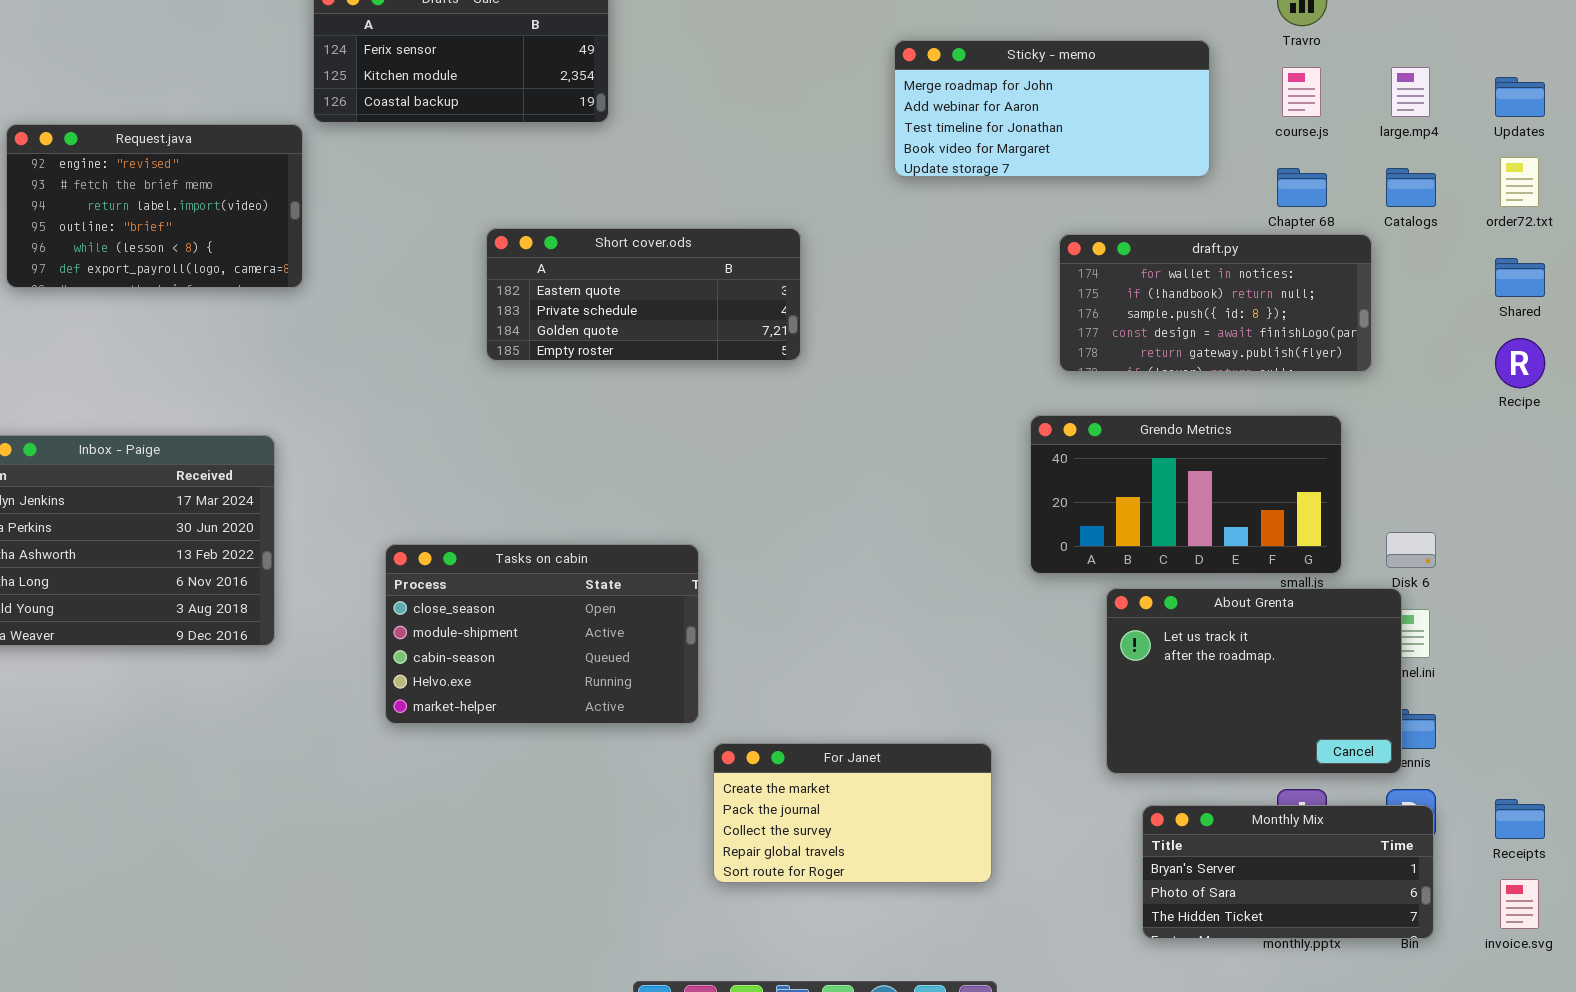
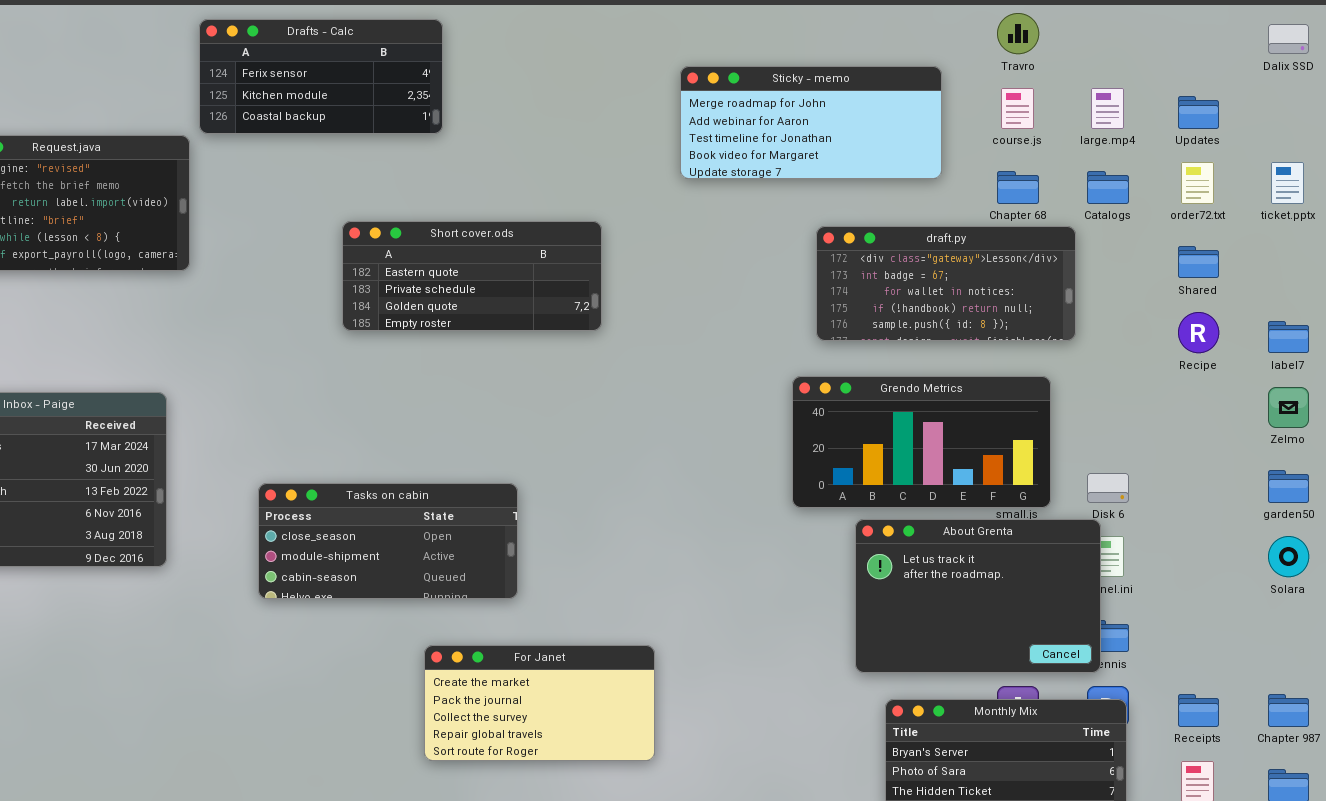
draft.py: [1059,234,1372,372] -> [816,226,1076,341], scrolled up 2 rows
Tasks on cabin: [385,544,699,724] -> [258,483,518,599], resized
For Janet: [713,743,992,883] -> [424,645,655,761], moved

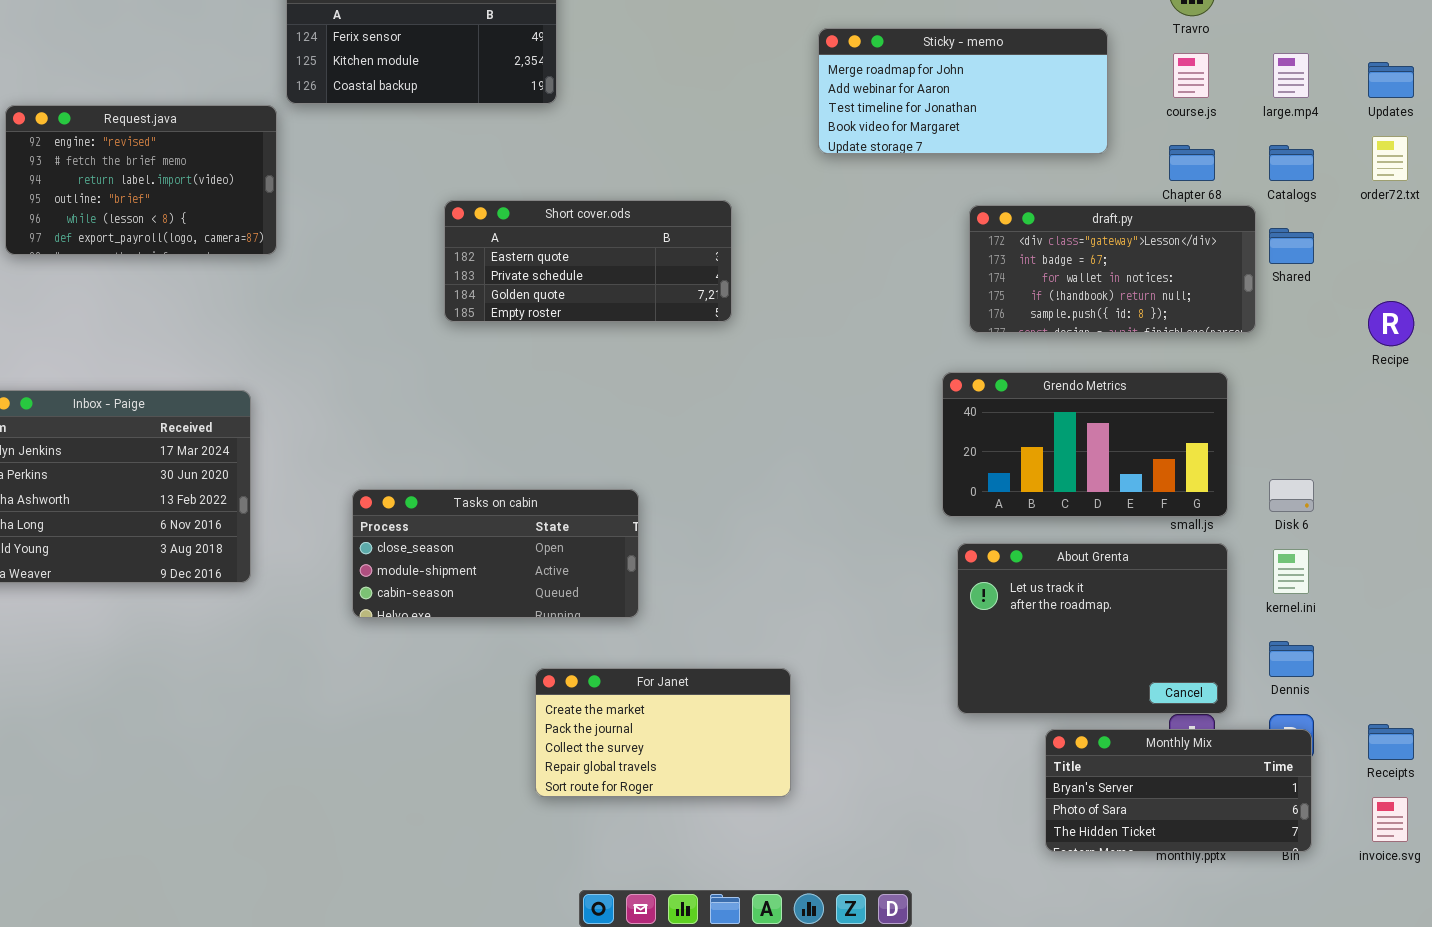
Shared: [1178,246,1219,278] -> [1269,228,1314,264], moved
About Grenta: [855,519,1101,673] -> [957,543,1228,714], moved

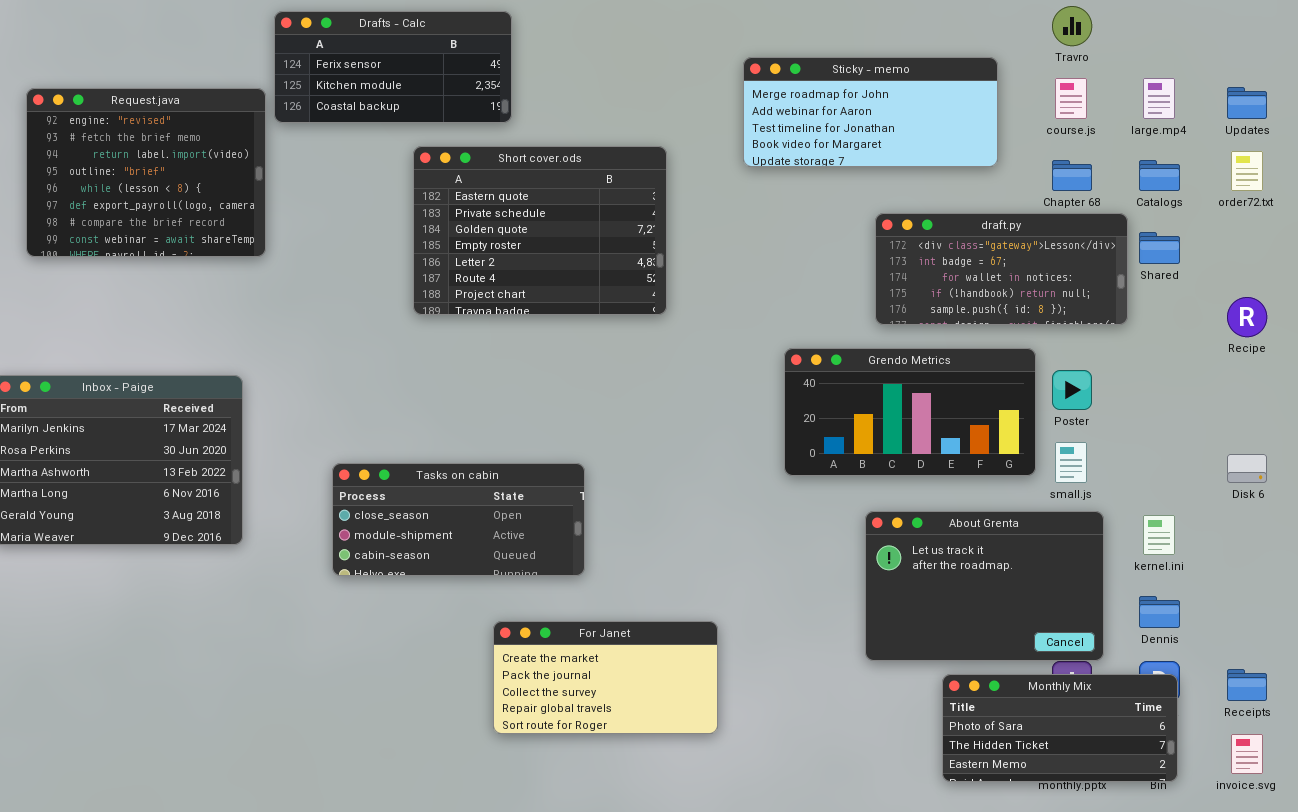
Request.java: [5,105,277,255] -> [26,88,266,257], resized
Short cover.ods: [444,200,732,322] -> [413,146,667,315], resized
Grendo Metrics: [942,372,1228,517] -> [784,348,1036,476], moved
Disk 6: [1269,479,1314,512] -> [1227,454,1267,483], moved
Monthly Mix: [1045,729,1312,852] -> [942,674,1178,782], scrolled down 1 row

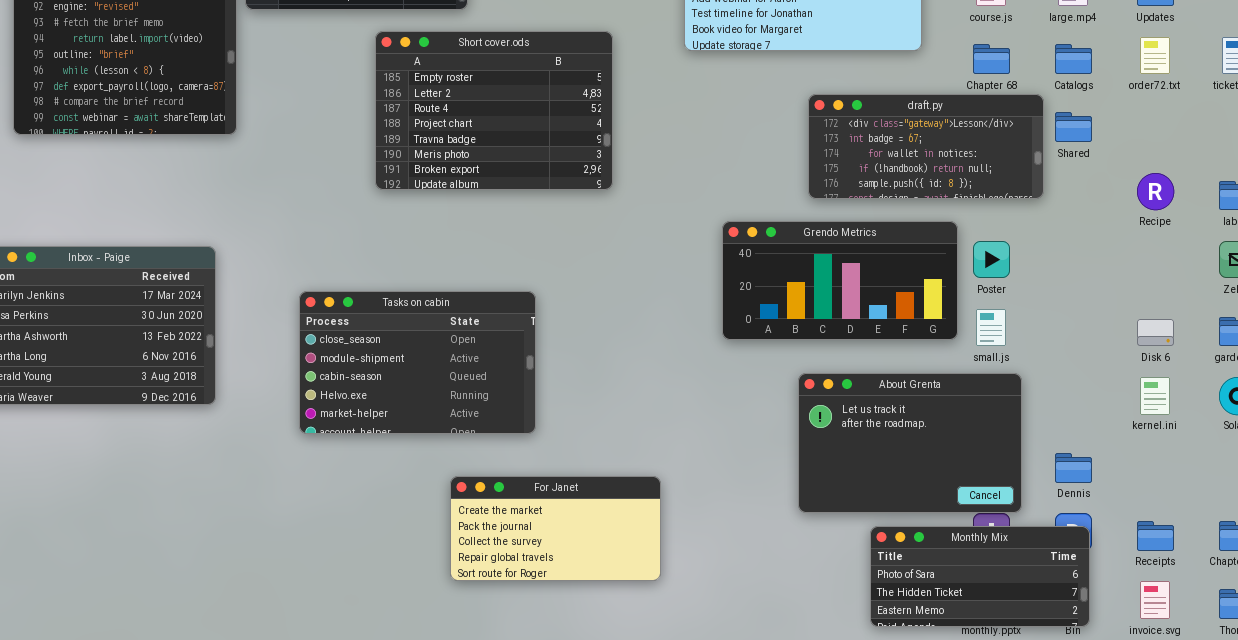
Short cover.ods: [413,146,667,315] -> [375,31,613,190], scrolled down 3 rows
Tasks on cabin: [332,463,585,576] -> [299,291,536,434], resized
kernel.ini: [1143,515,1175,555] -> [1140,377,1170,415], moved

